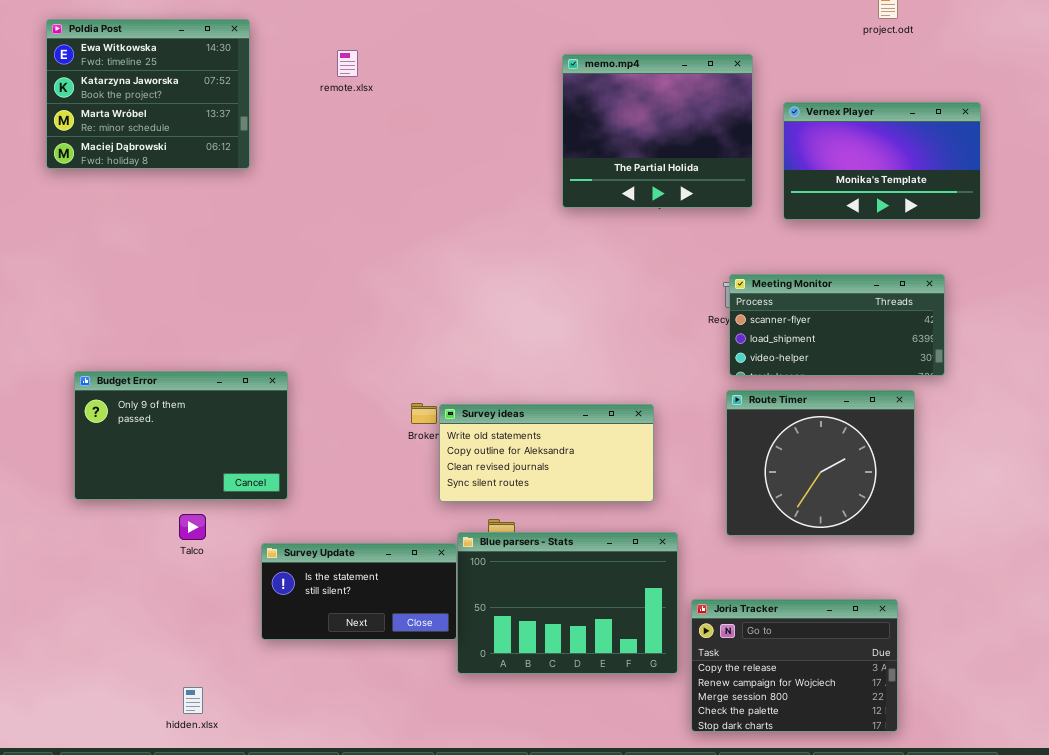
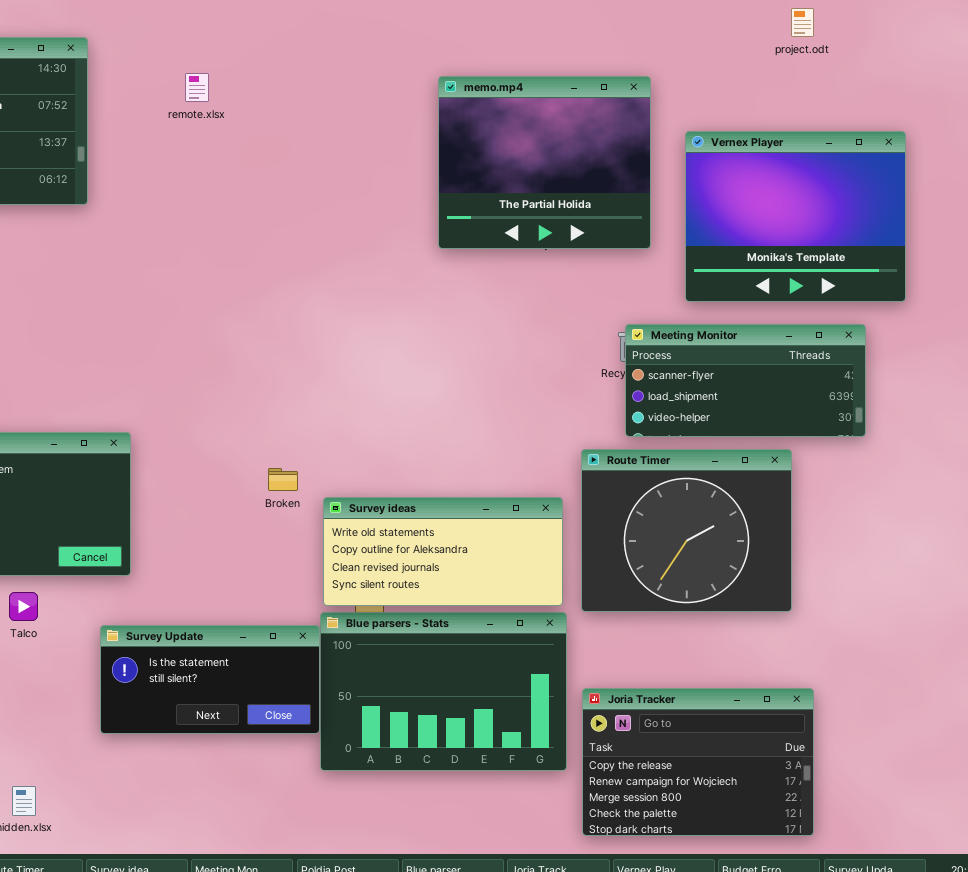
Vernex Player: [783,102,981,220] -> [685,131,906,302], resized
Route Timer: [726,390,915,536] -> [581,449,792,612], moved
Survey ideas: [439,404,654,502] -> [323,497,563,606], moved

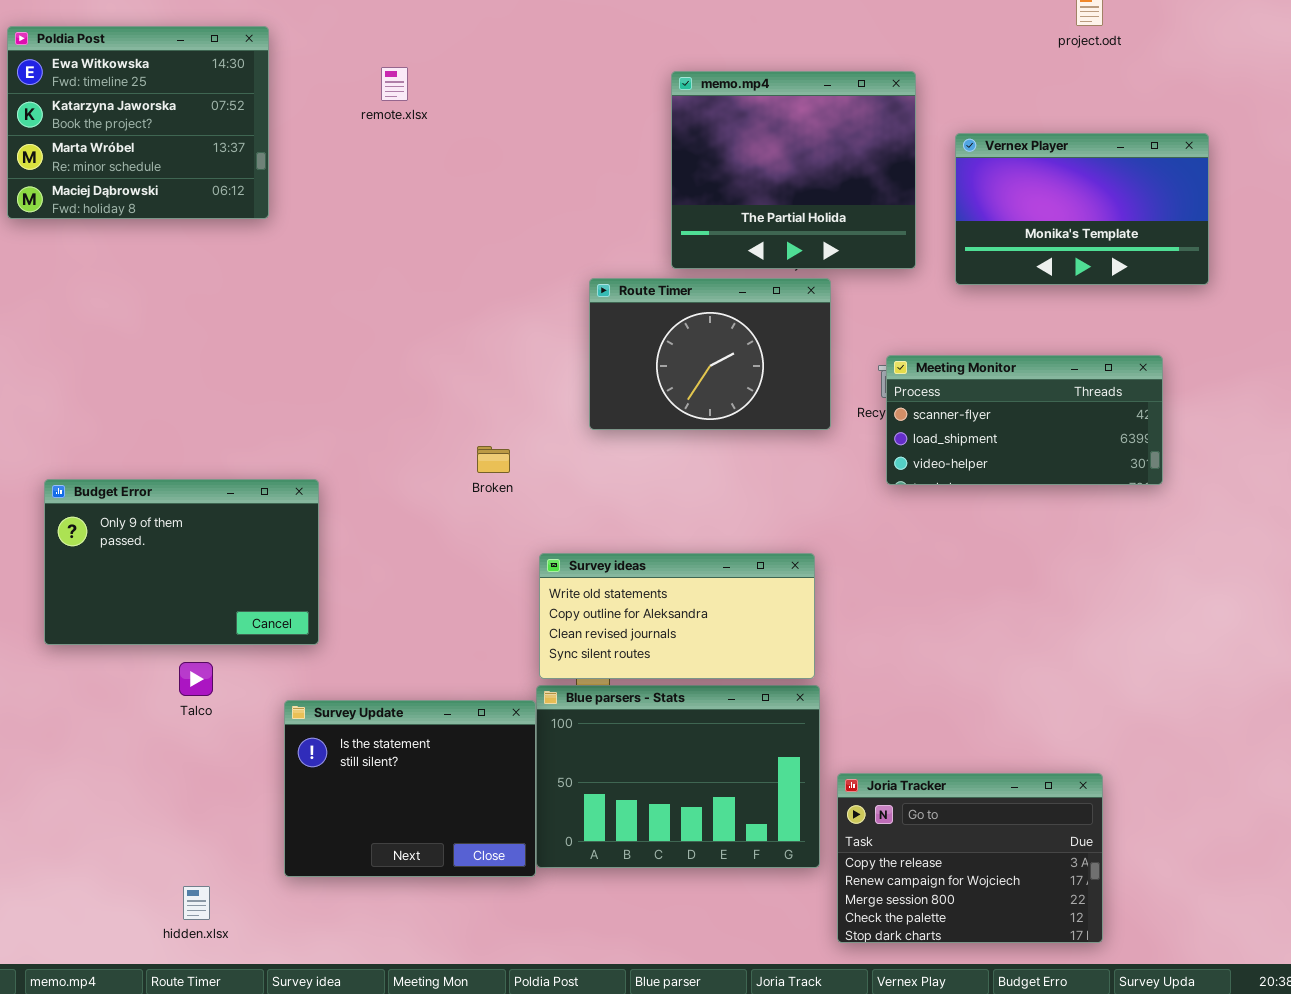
Vernex Player: [685,131,906,302] -> [955,133,1209,285], resized
Route Timer: [581,449,792,612] -> [589,278,831,430], moved, resized
Broken: [268,468,298,491] -> [477,446,510,473], moved
Survey Update: [100,625,320,734] -> [284,700,536,877], resized

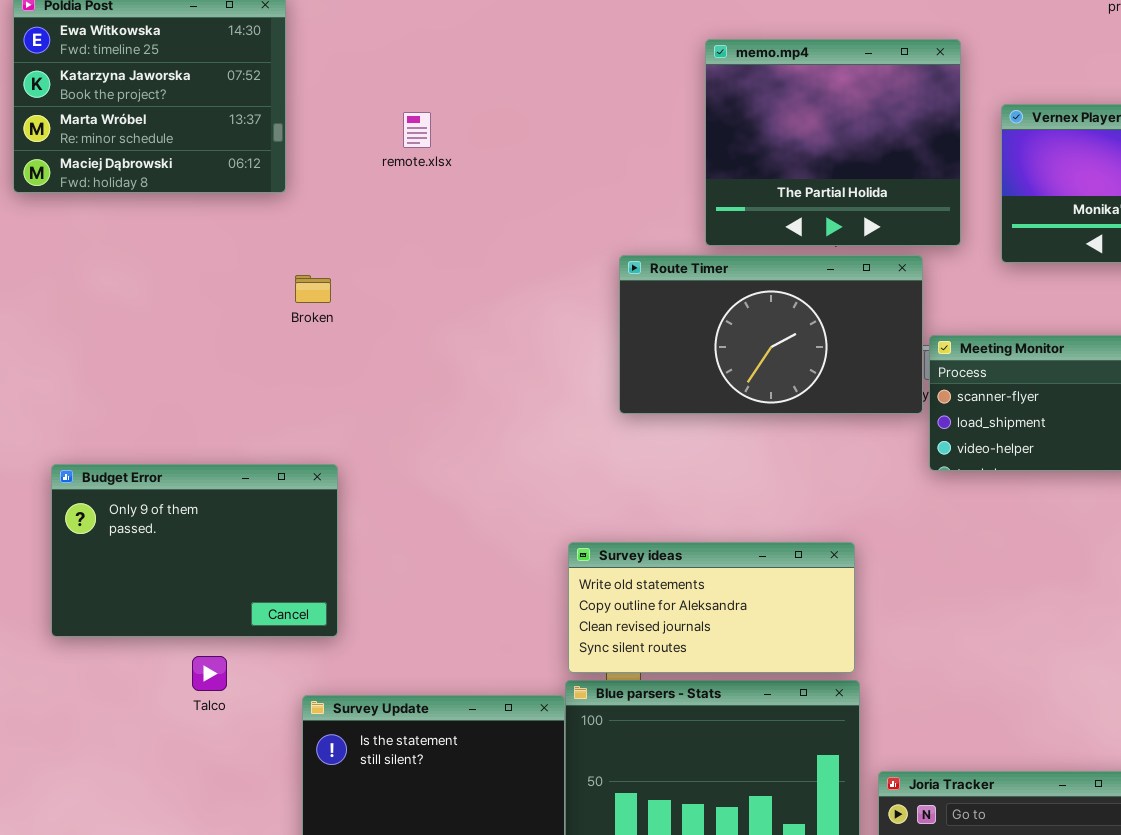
remote.xlsx: [381,67,408,101] -> [403,112,431,148], moved
Route Timer: [589,278,831,430] -> [619,255,923,414], resized
Broken: [477,446,510,473] -> [295,275,331,303], moved

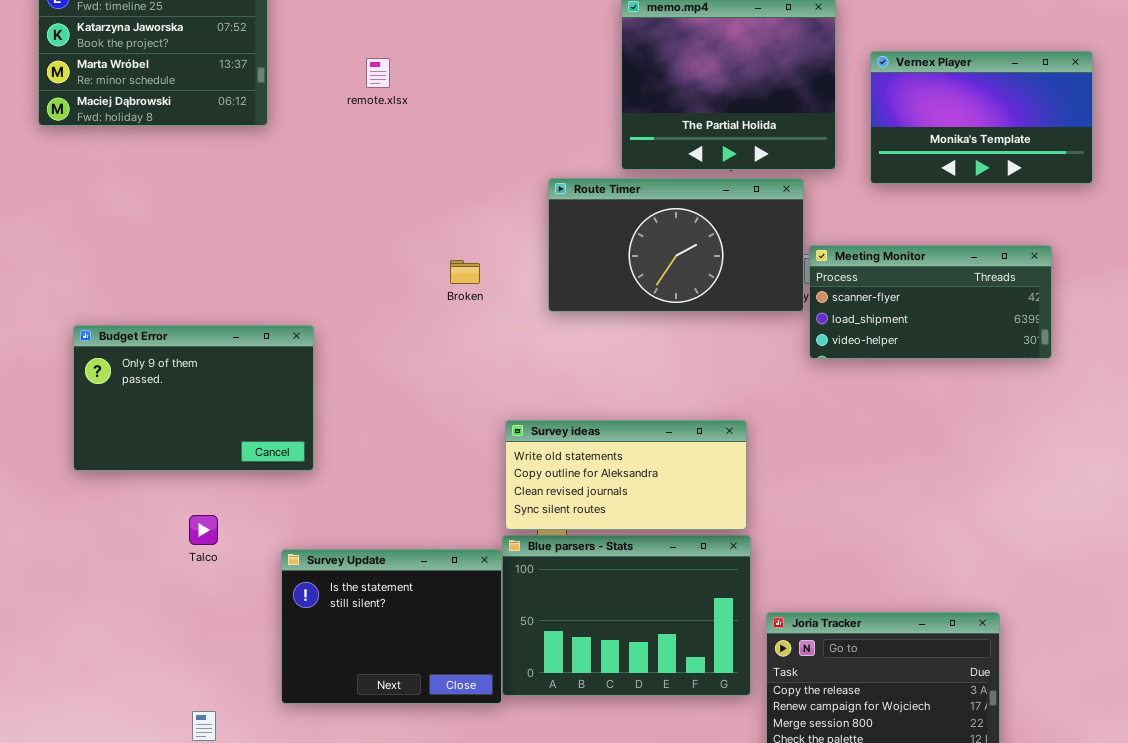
Broken: [295,275,331,303] -> [450,260,480,284], moved
Budget Error: [51,464,338,637] -> [73,325,314,471], moved

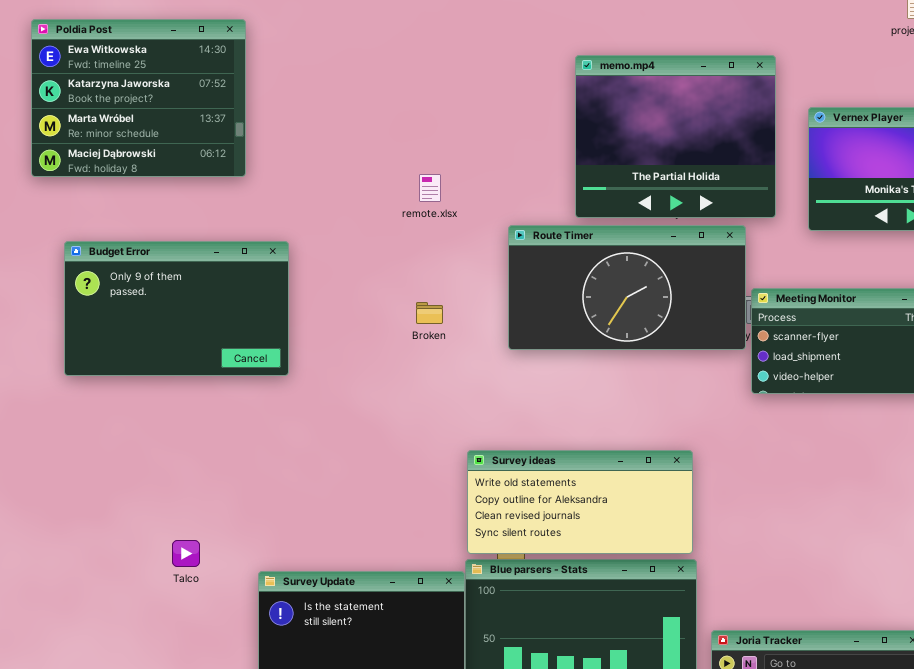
remote.xlsx: [366,58,390,88] -> [419,174,441,202], moved
Budget Error: [73,325,314,471] -> [64,241,289,376], moved

